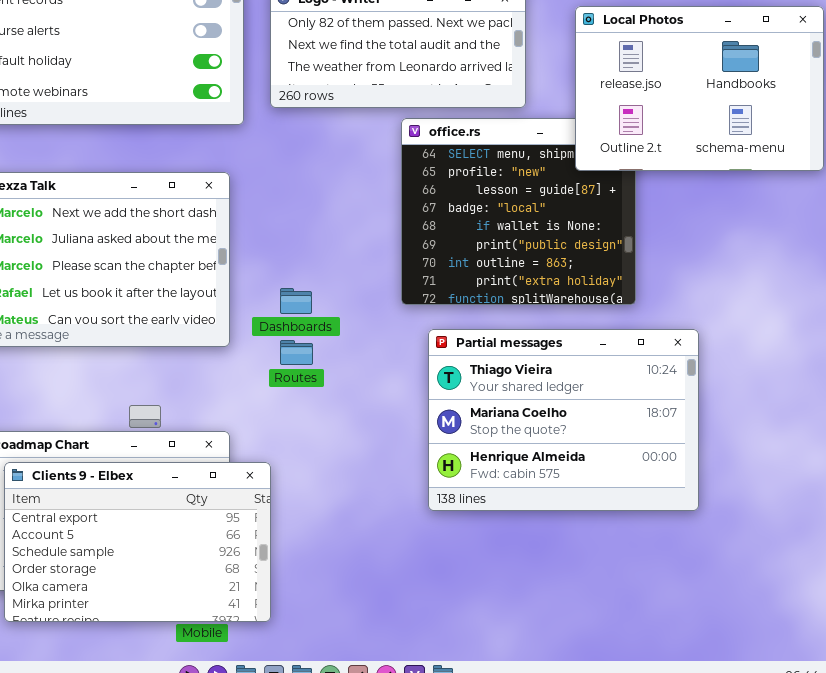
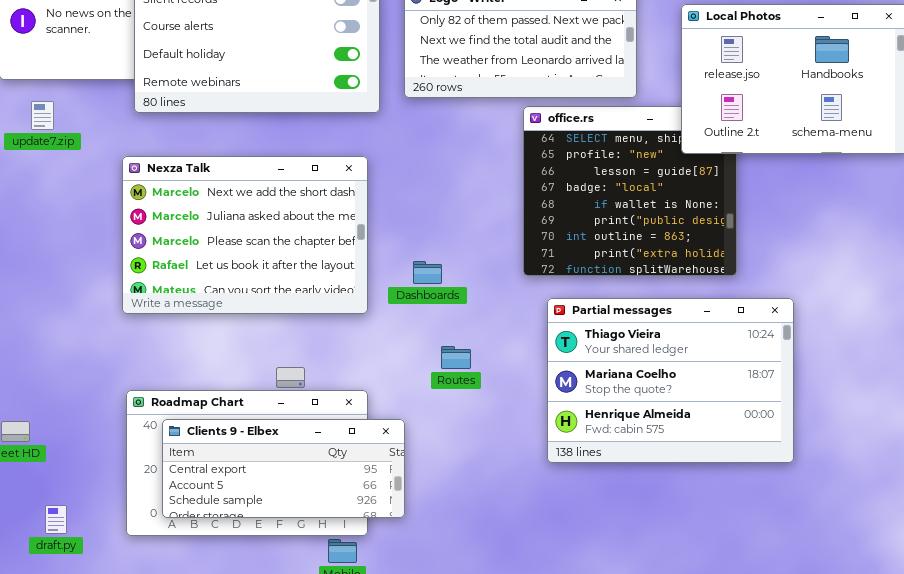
Routes: [280,340,313,365] -> [441,346,471,369], moved
Clients 9 - Elbex: [4,462,271,622] -> [162,419,405,518], resized

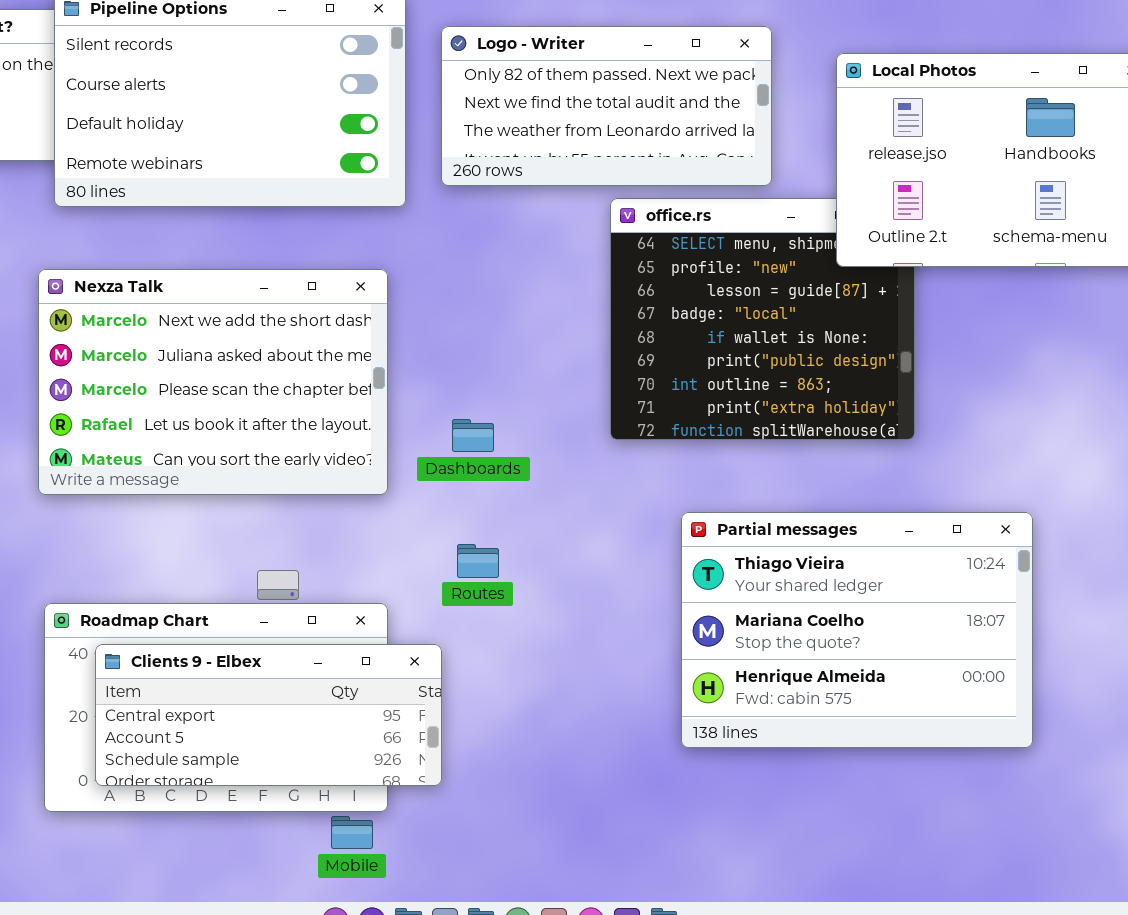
Partial messages: [547,298,794,463] -> [681,512,1033,748], moved
Routes: [441,346,471,369] -> [457,544,499,578], moved

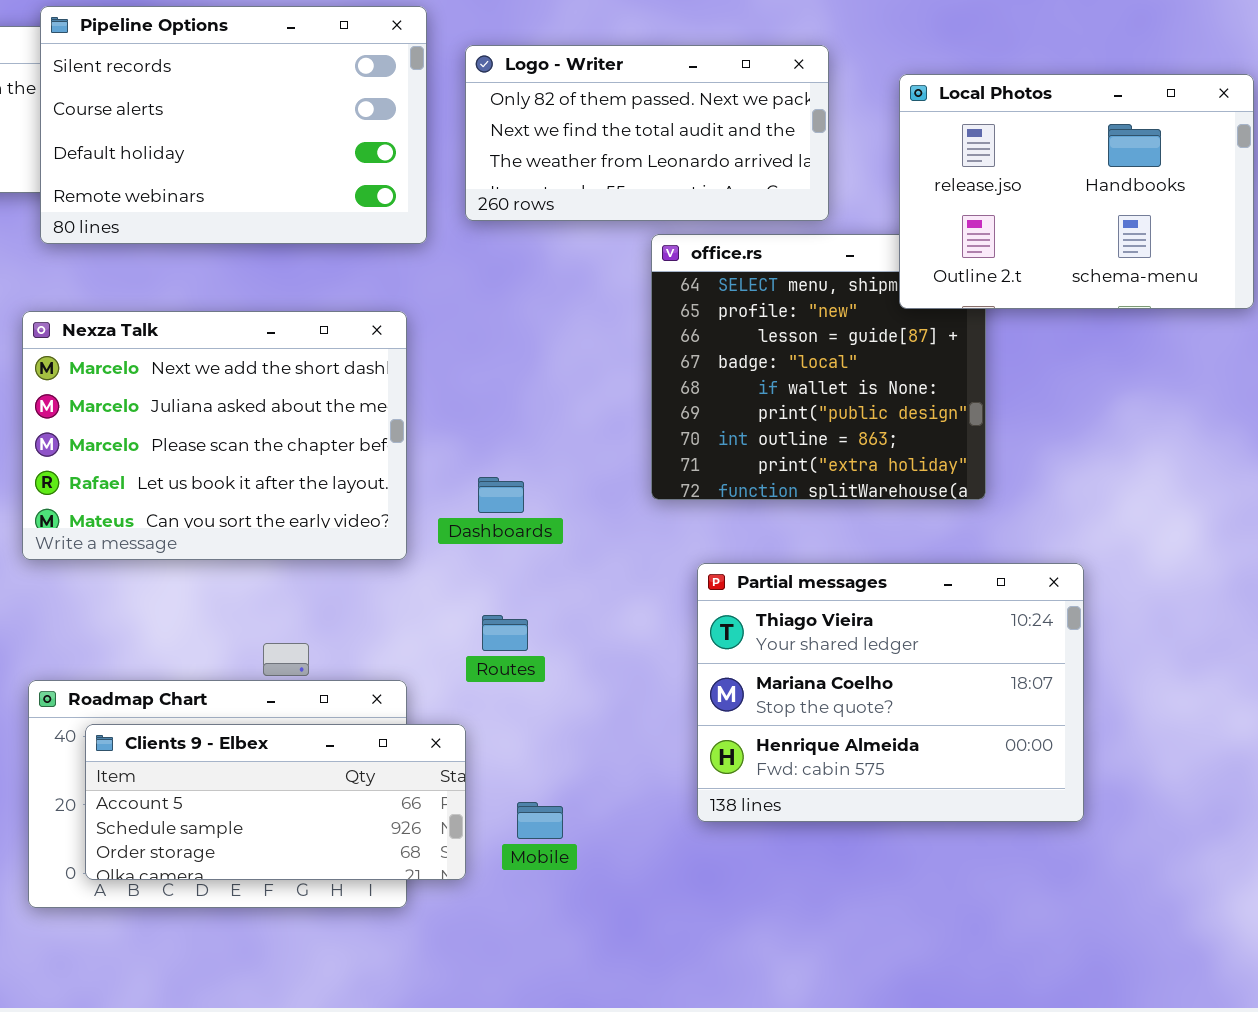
Partial messages: [681,512,1033,748] -> [697,563,1084,822], moved
Clients 9 - Elbex: [95,644,442,786] -> [85,724,466,880], scrolled down 1 row
Mobile: [331,816,373,849] -> [517,802,563,839], moved

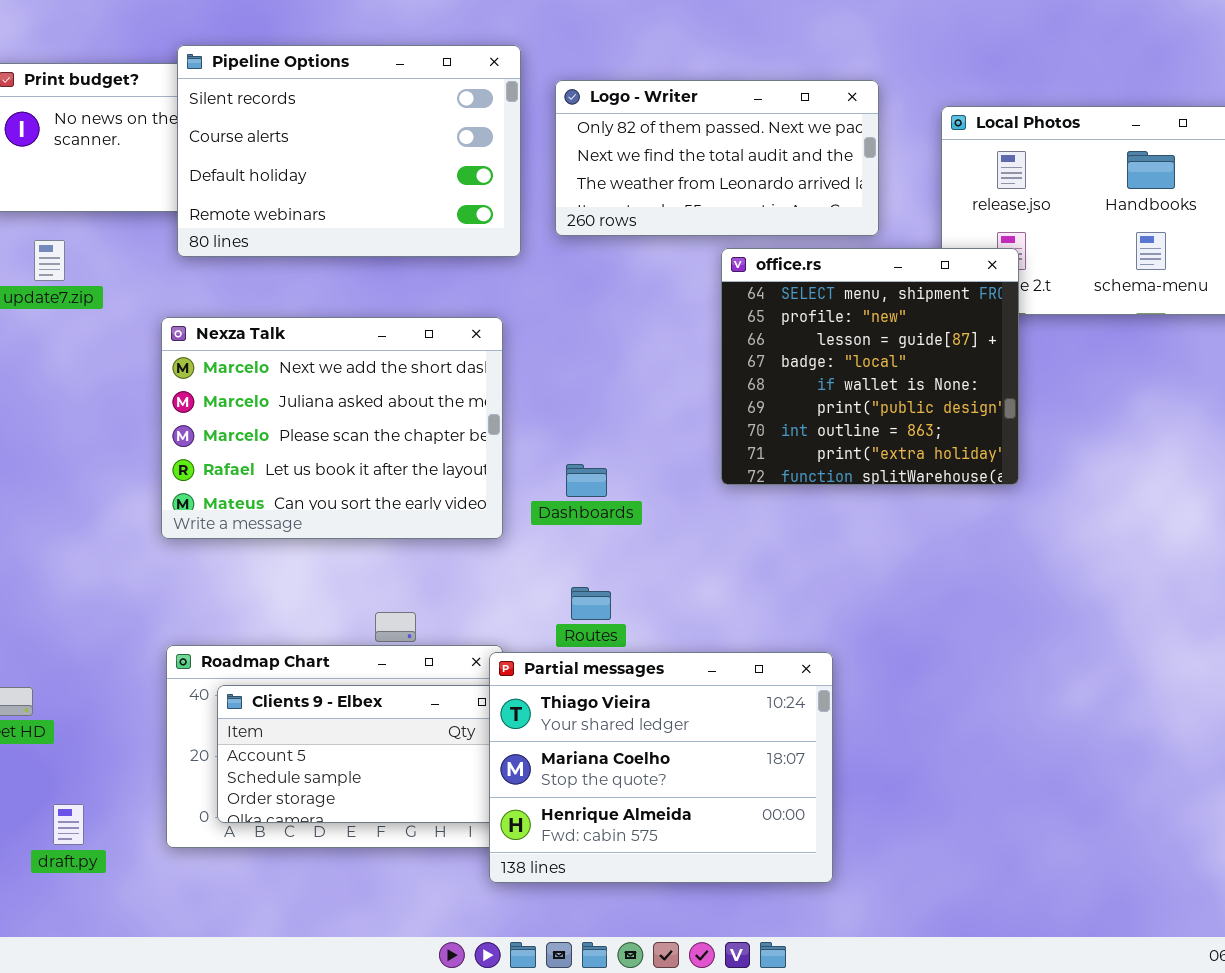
office.rs: [651,234,986,500] -> [721,248,1019,485], raised
Partial messages: [697,563,1084,822] -> [489,652,833,883], moved

